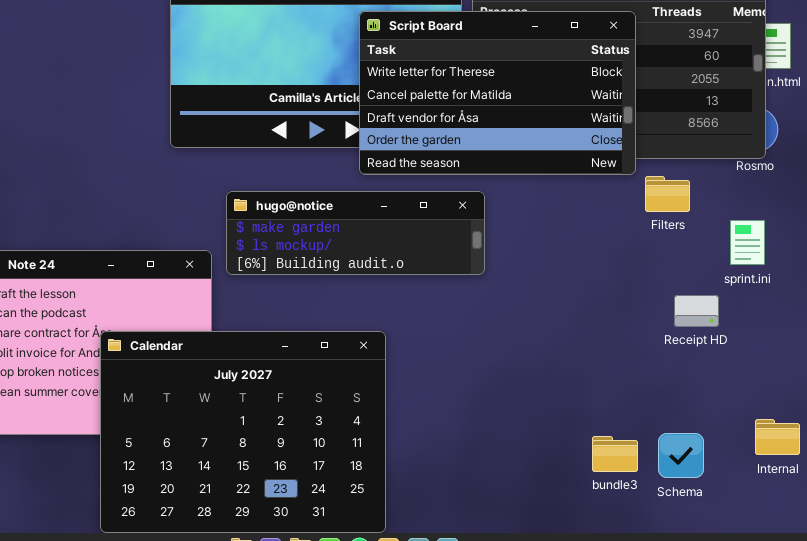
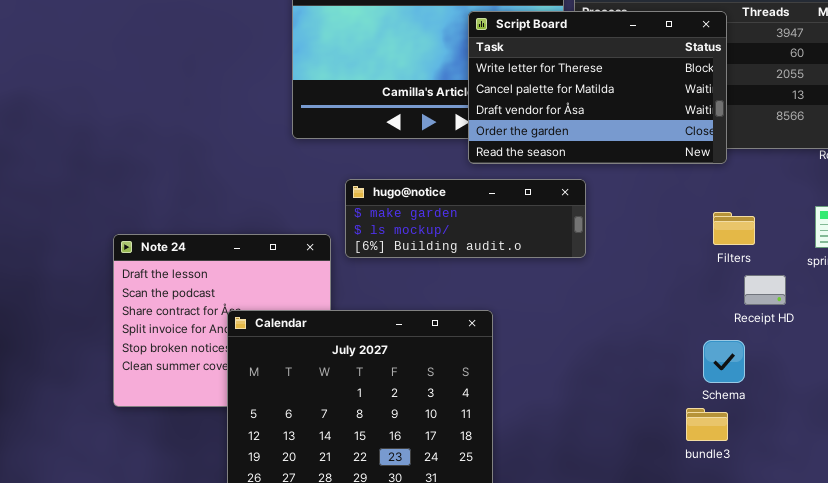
Filters: [645,176,690,212] -> [713,212,755,245], moved
Receipt HD: [674,295,719,327] -> [744,275,786,305], moved
Schema: [658,433,704,478] -> [703,340,745,383], moved

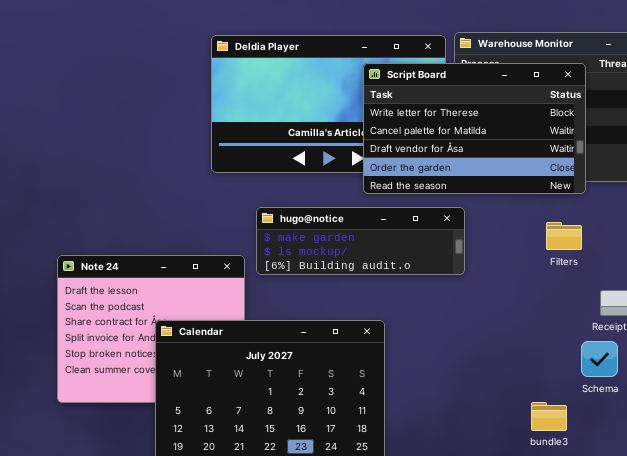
Filters: [713,212,755,245] -> [546,222,582,250], moved
Schema: [703,340,745,383] -> [581,341,618,377], moved
bundle3: [686,408,728,441] -> [531,402,567,431], moved

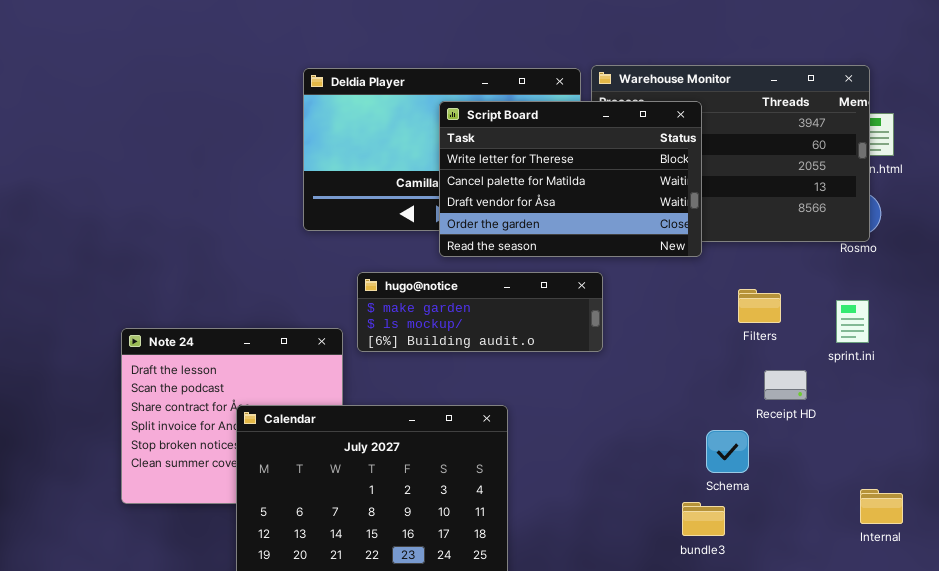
Script Board: [363,63,586,194] -> [439,101,702,257], moved
Filters: [546,222,582,250] -> [738,289,781,323], moved
Schema: [581,341,618,377] -> [706,430,749,473], moved

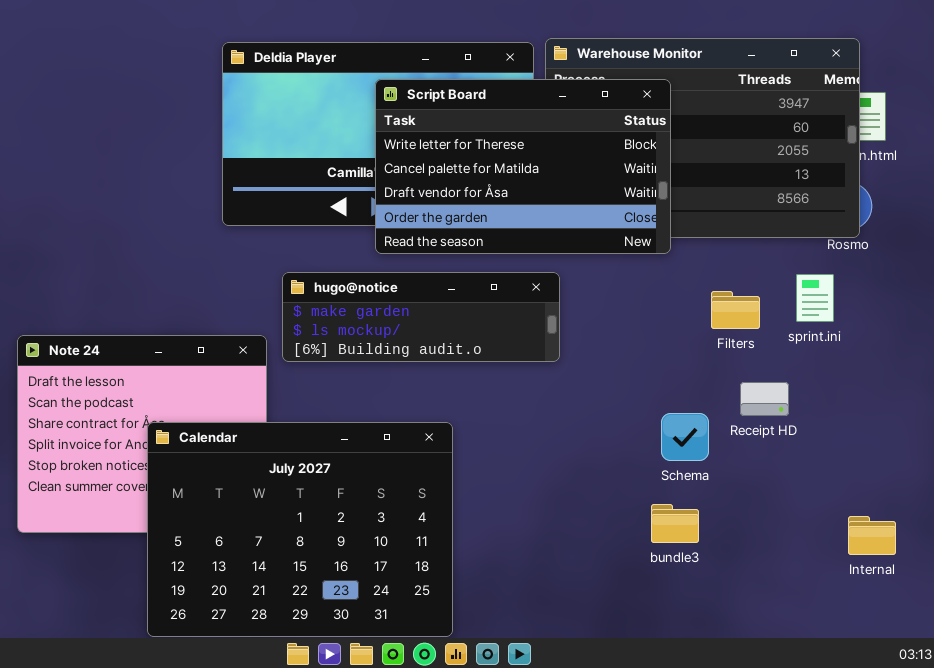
sprint.ini: [836,300,869,343] -> [796,274,834,322], moved
Schema: [706,430,749,473] -> [661,413,709,461], moved
bundle3: [682,502,725,536] -> [651,504,699,543], moved

